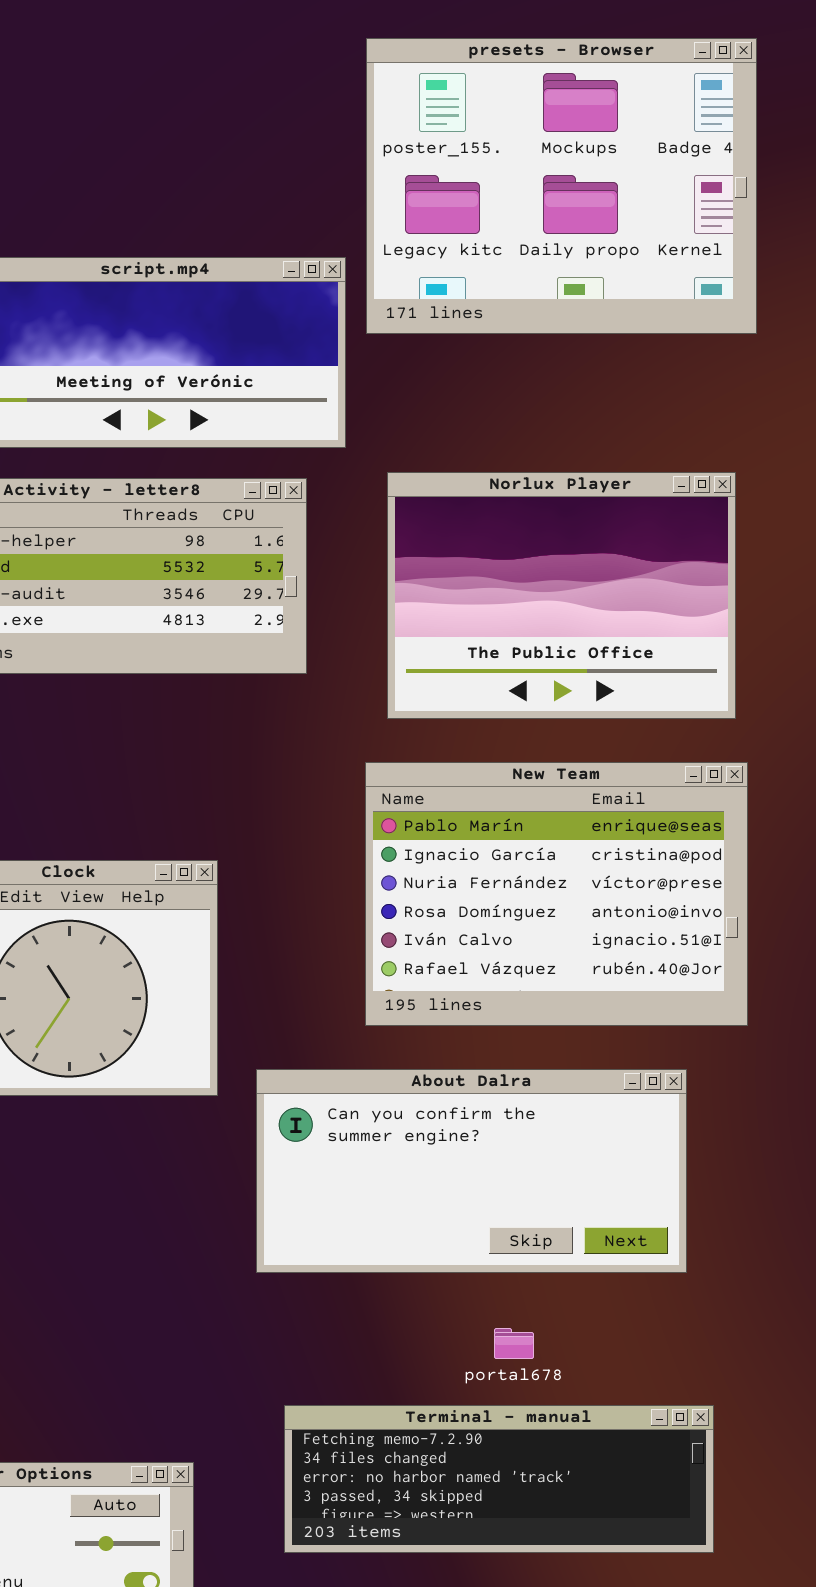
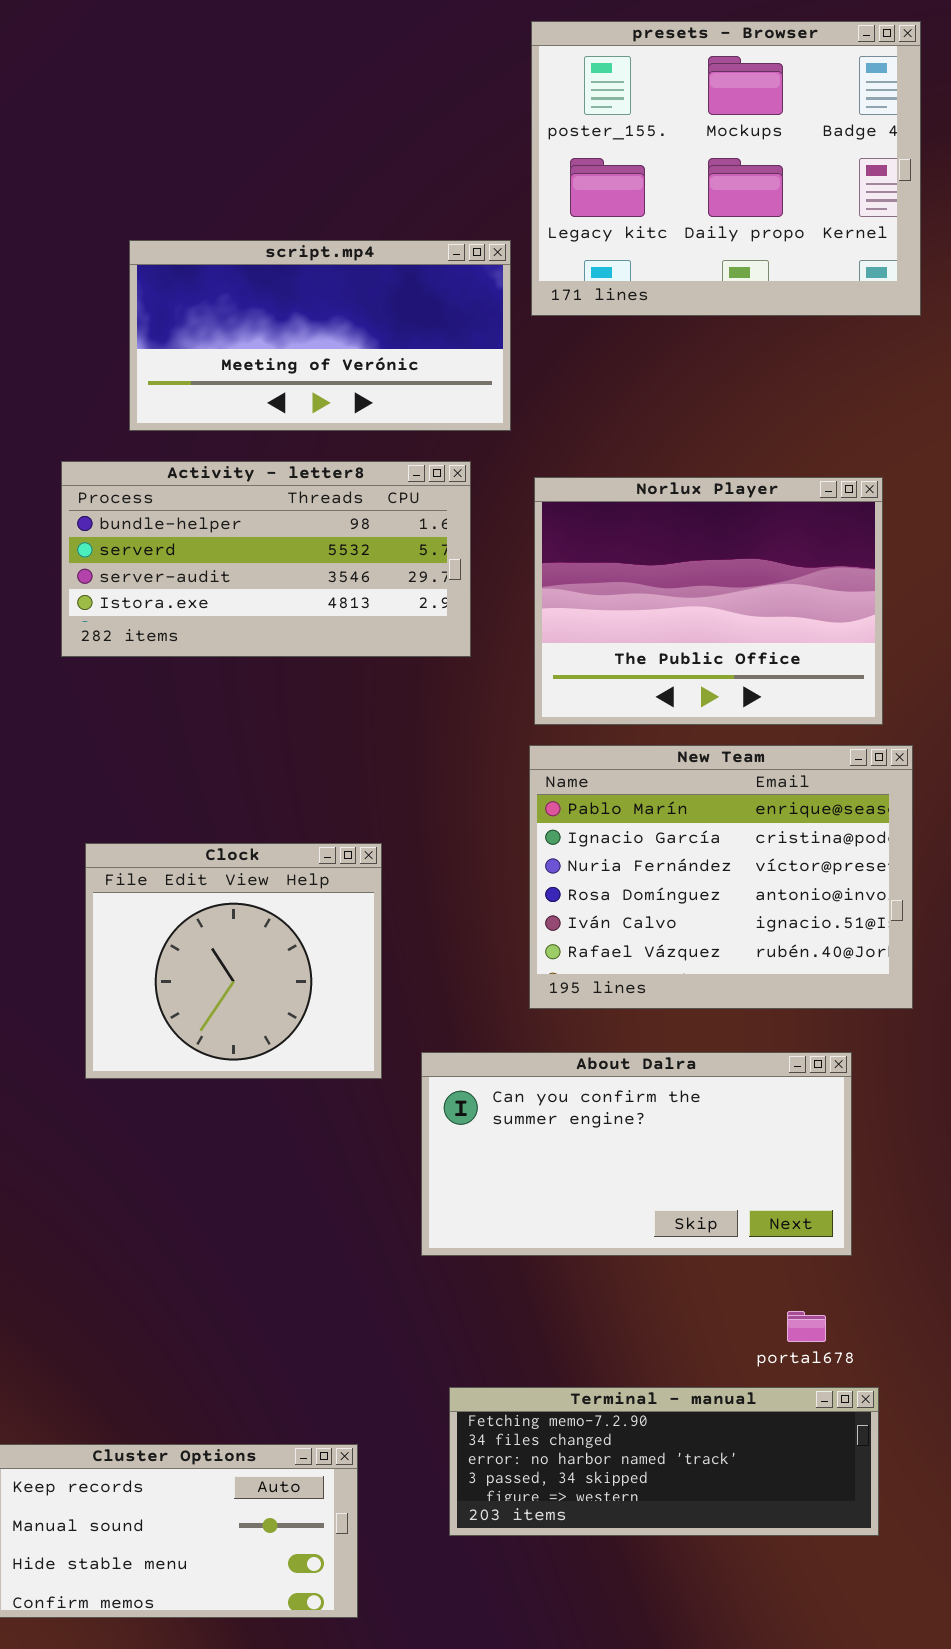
Norlux Player: [387,472,736,719] -> [534,477,883,725], moved
portal678: [494,1328,534,1359] -> [787,1311,826,1342], moved

